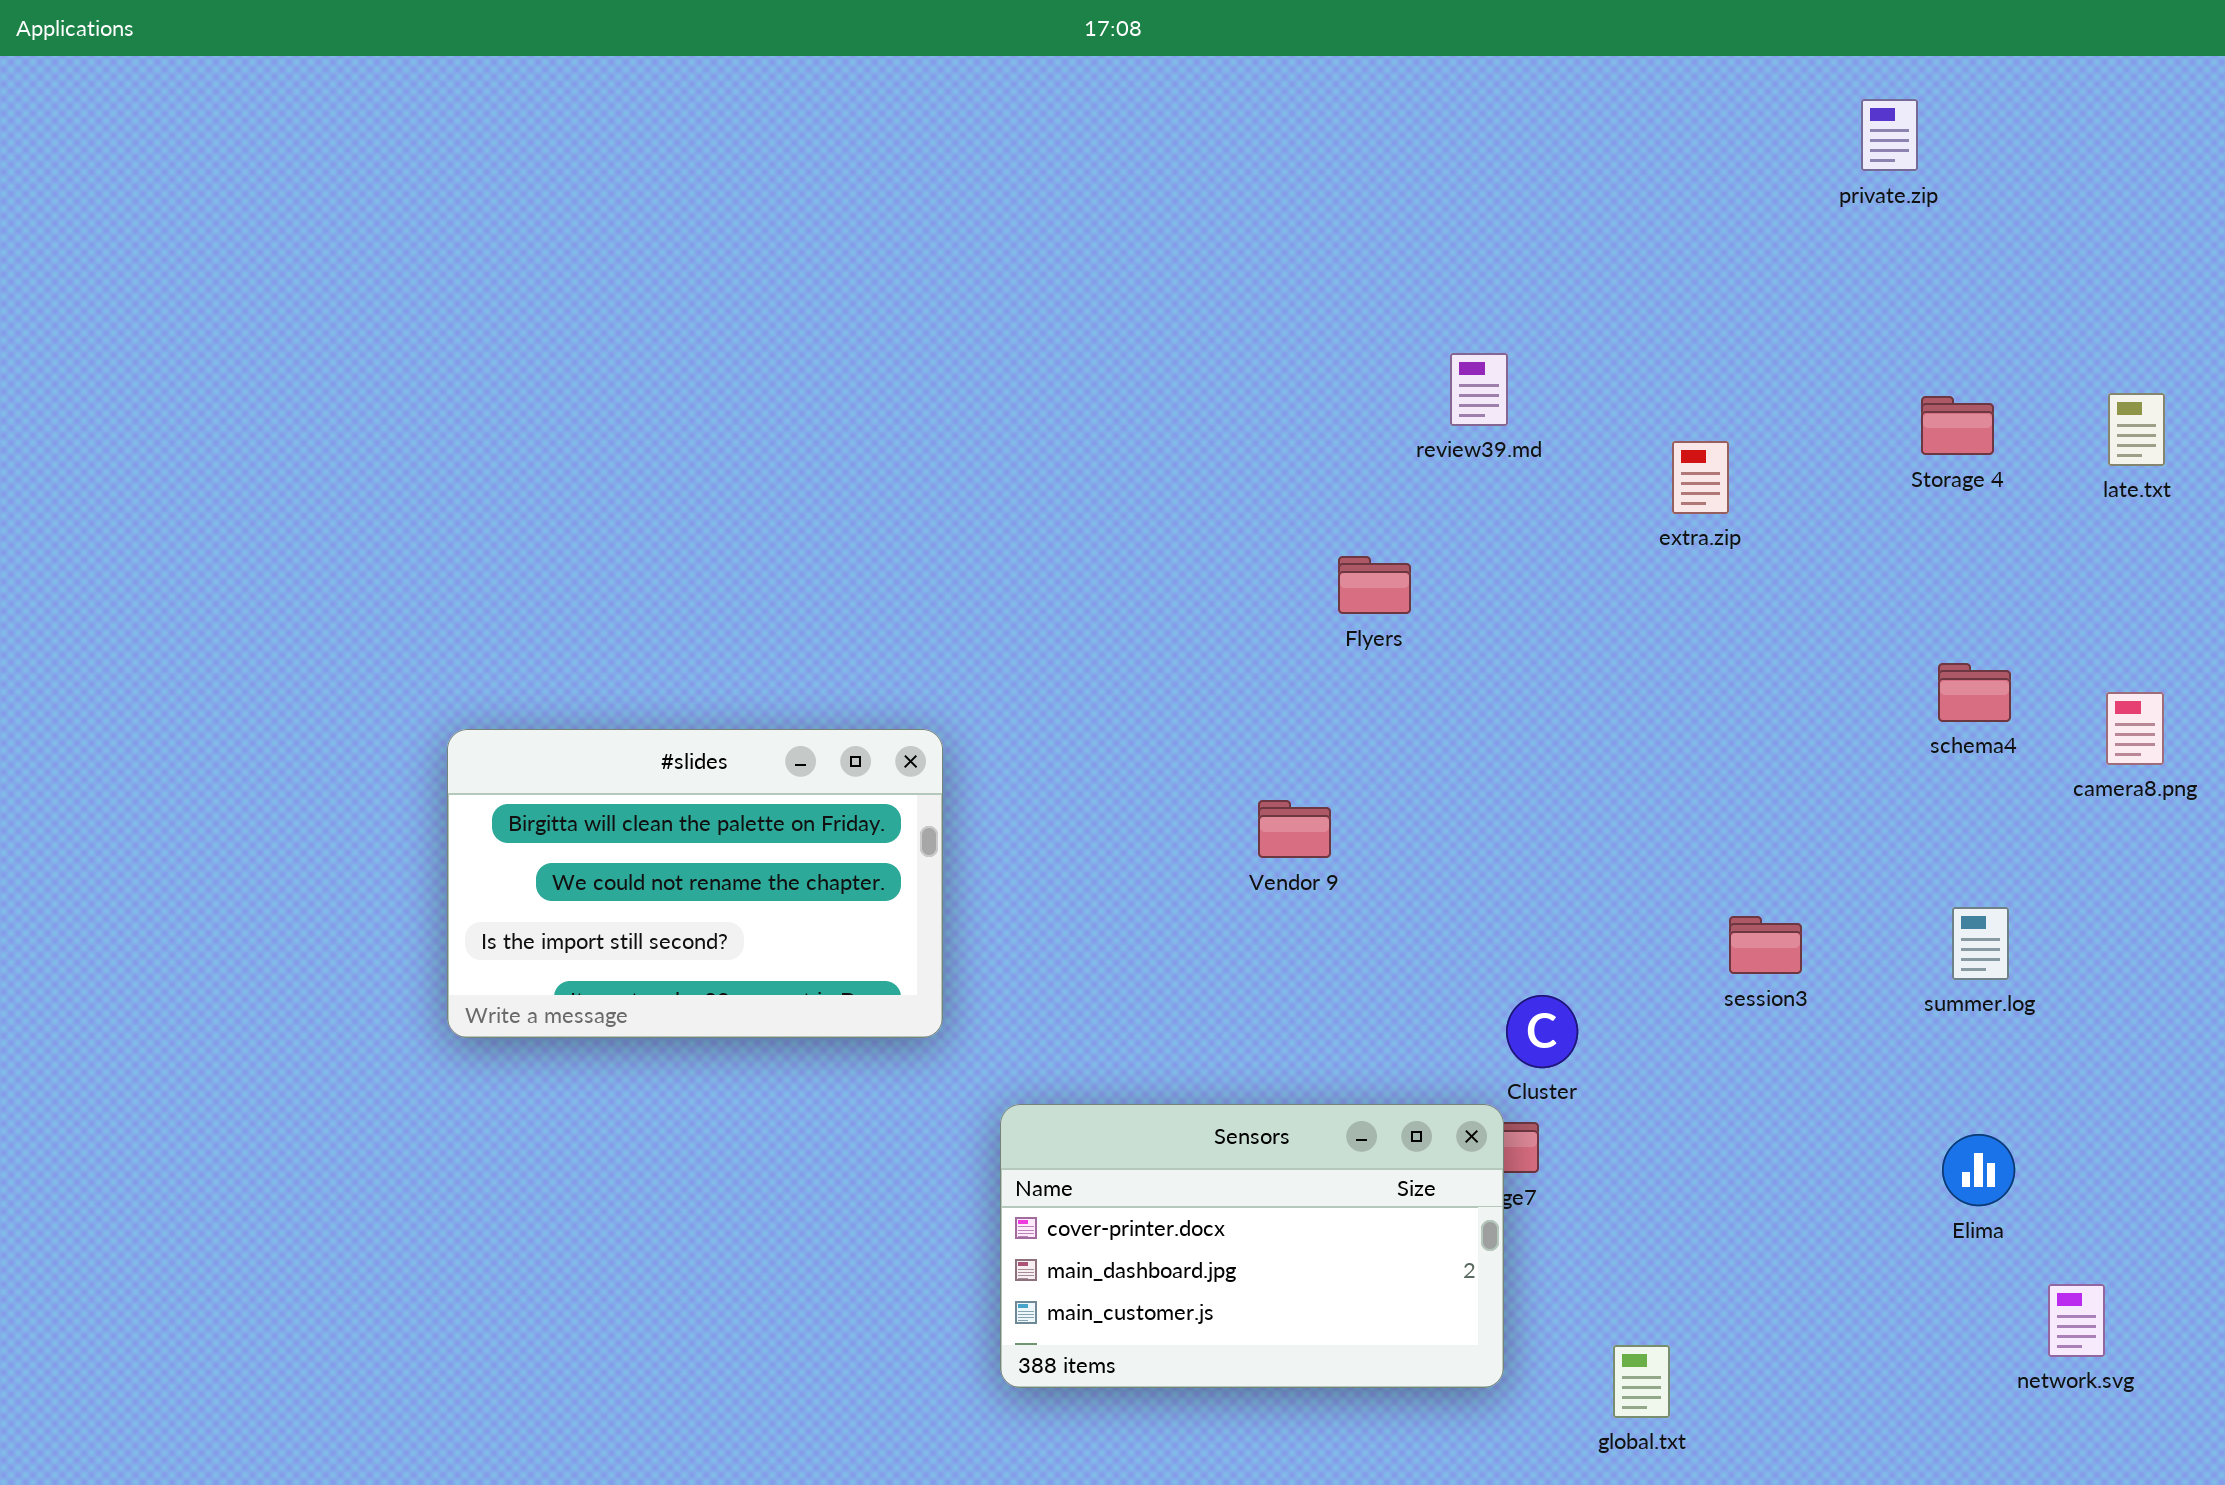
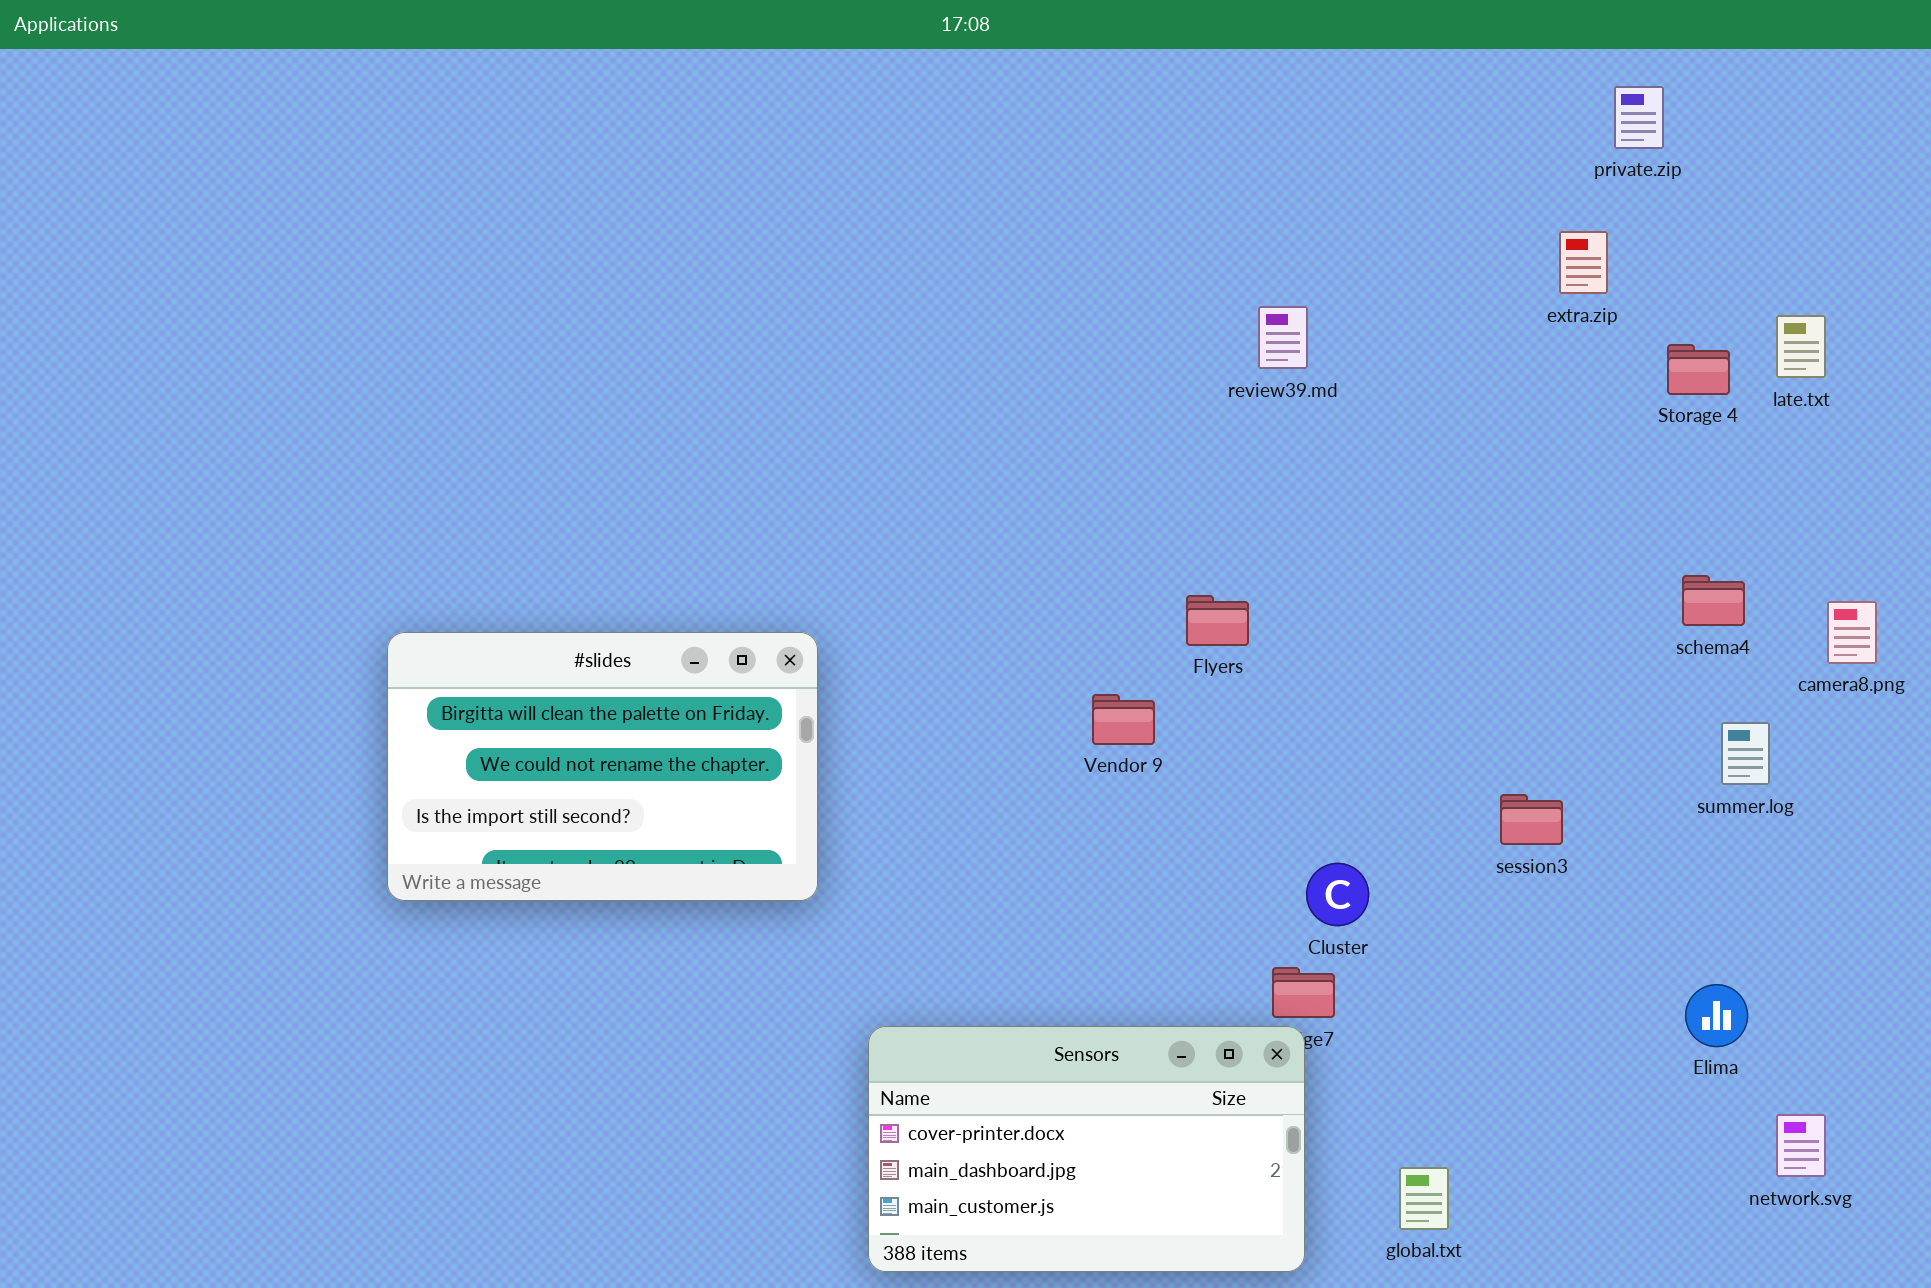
late.txt: [2108,393,2165,466] -> [1776,315,1826,378], moved
extra.zip: [1672,441,1729,514] -> [1559,231,1608,294], moved
Flyers: [1338,556,1411,614] -> [1186,595,1249,646], moved
summer.log: [1952,907,2009,980] -> [1721,722,1770,785], moved
Sensors: [1000,1104,1504,1388] -> [868,1026,1305,1272], moved

